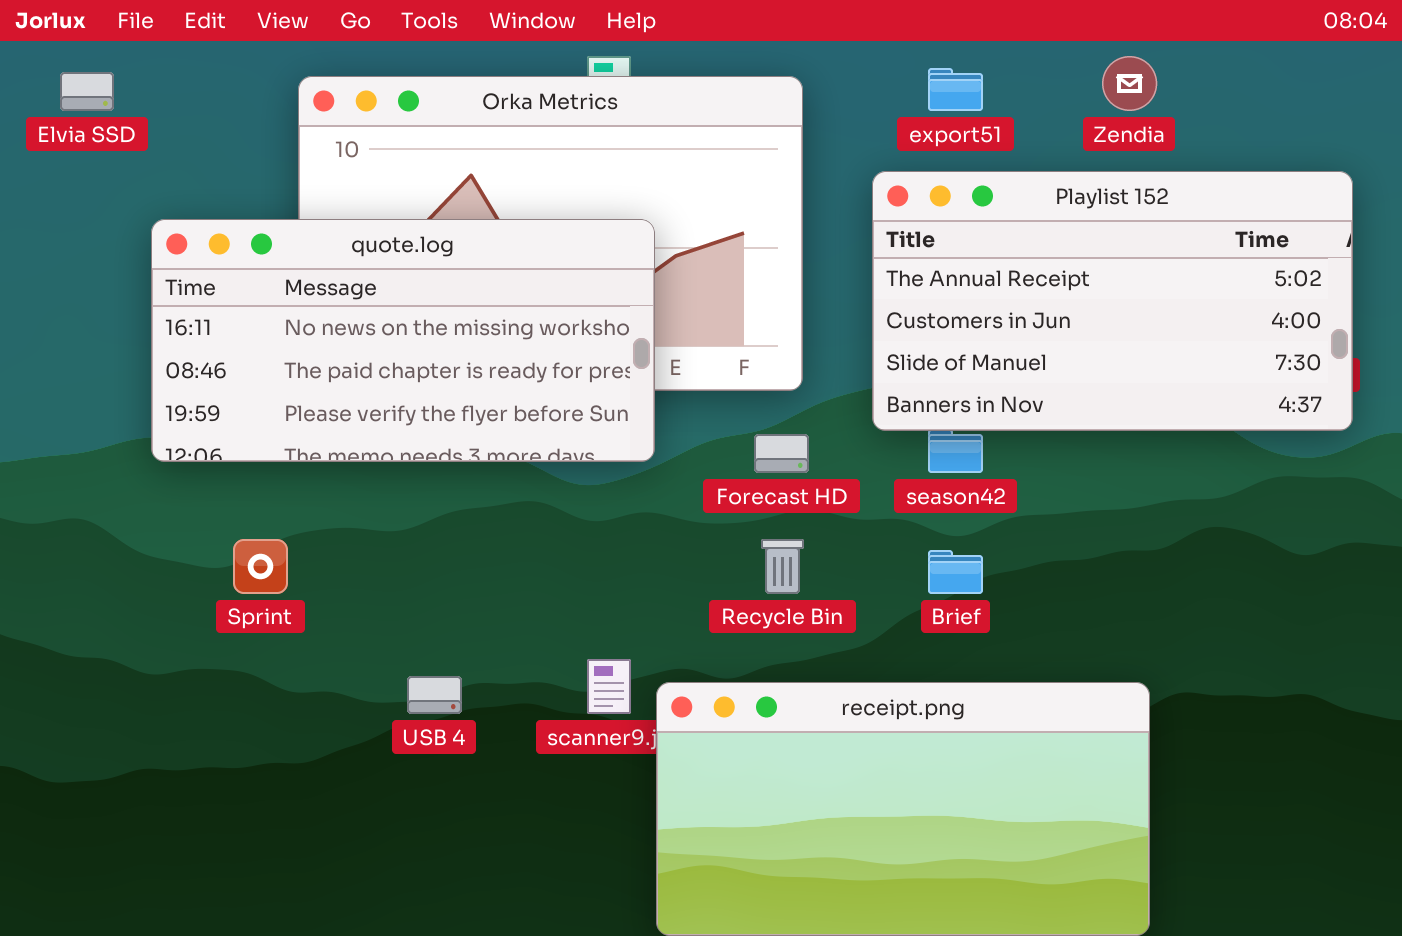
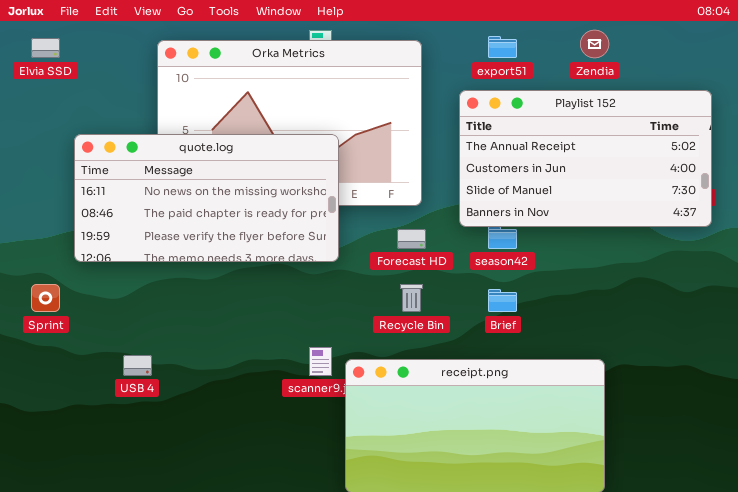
quote.log: [151,219,655,462] -> [74,134,339,262], moved
Sprint: [233,539,288,594] -> [31,284,60,312], moved
USB 4: [407,676,462,714] -> [123,355,152,376], moved

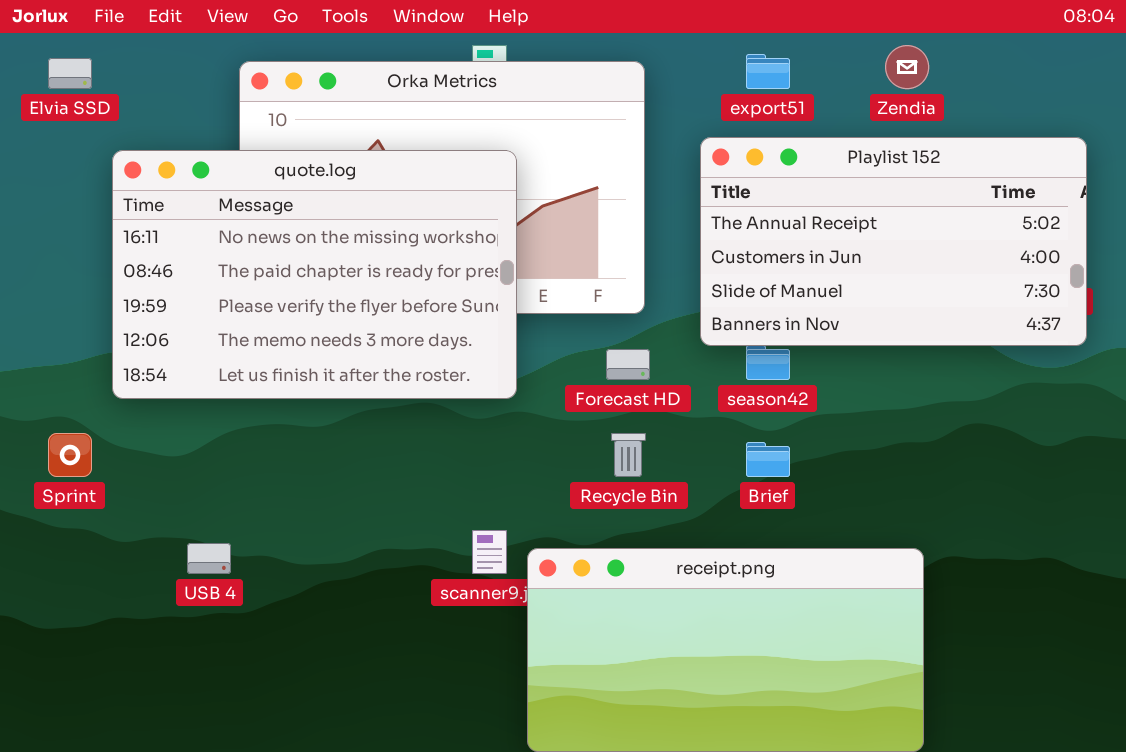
quote.log: [74,134,339,262] -> [112,150,517,399], resized

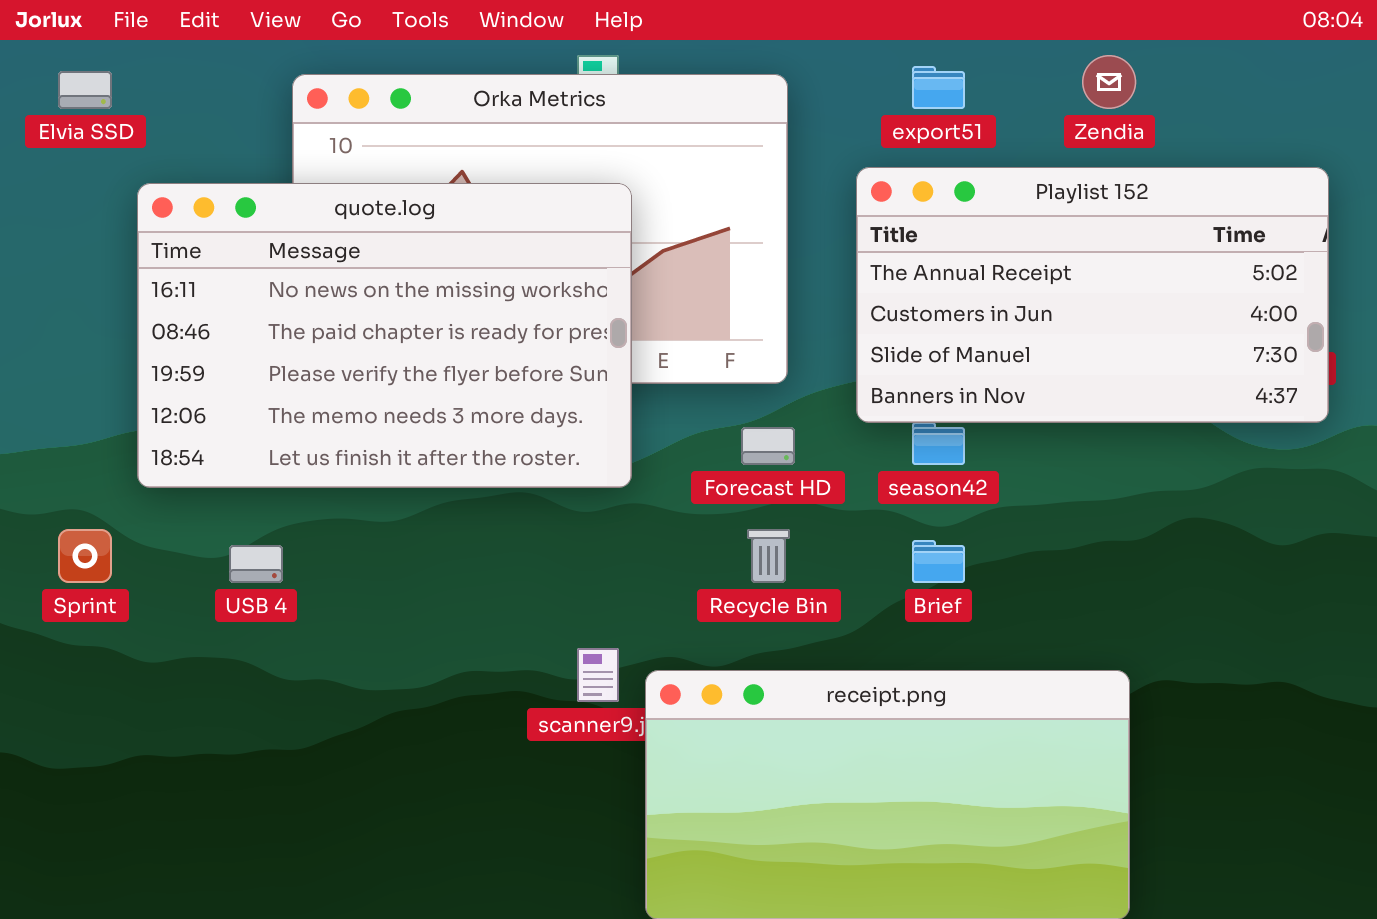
USB 4: [187,543,231,574] -> [229,545,283,583], moved

